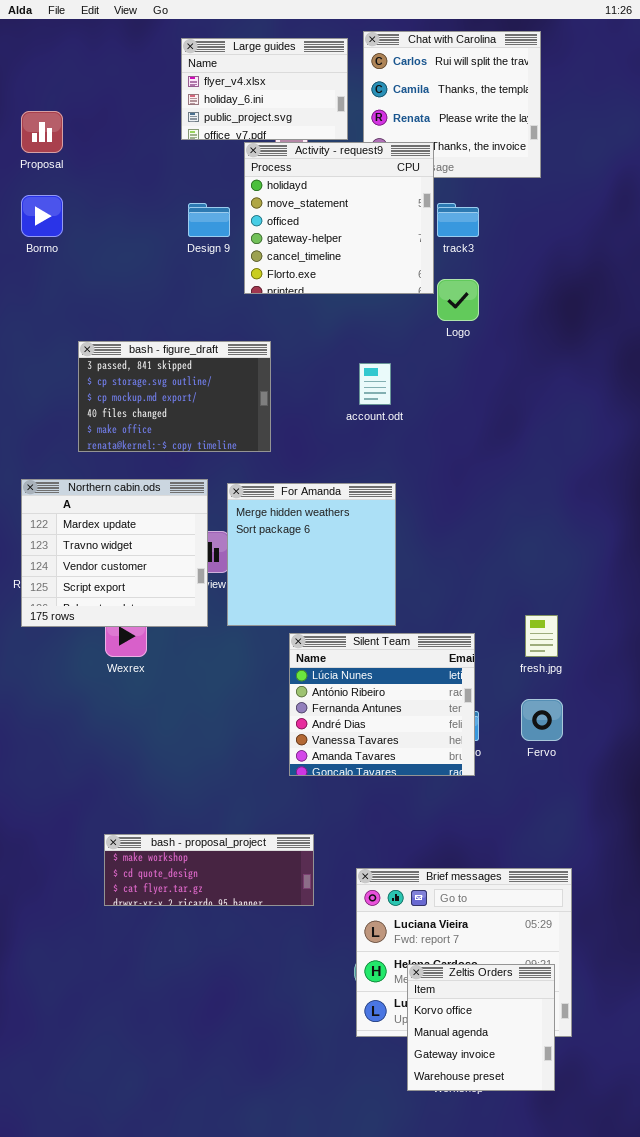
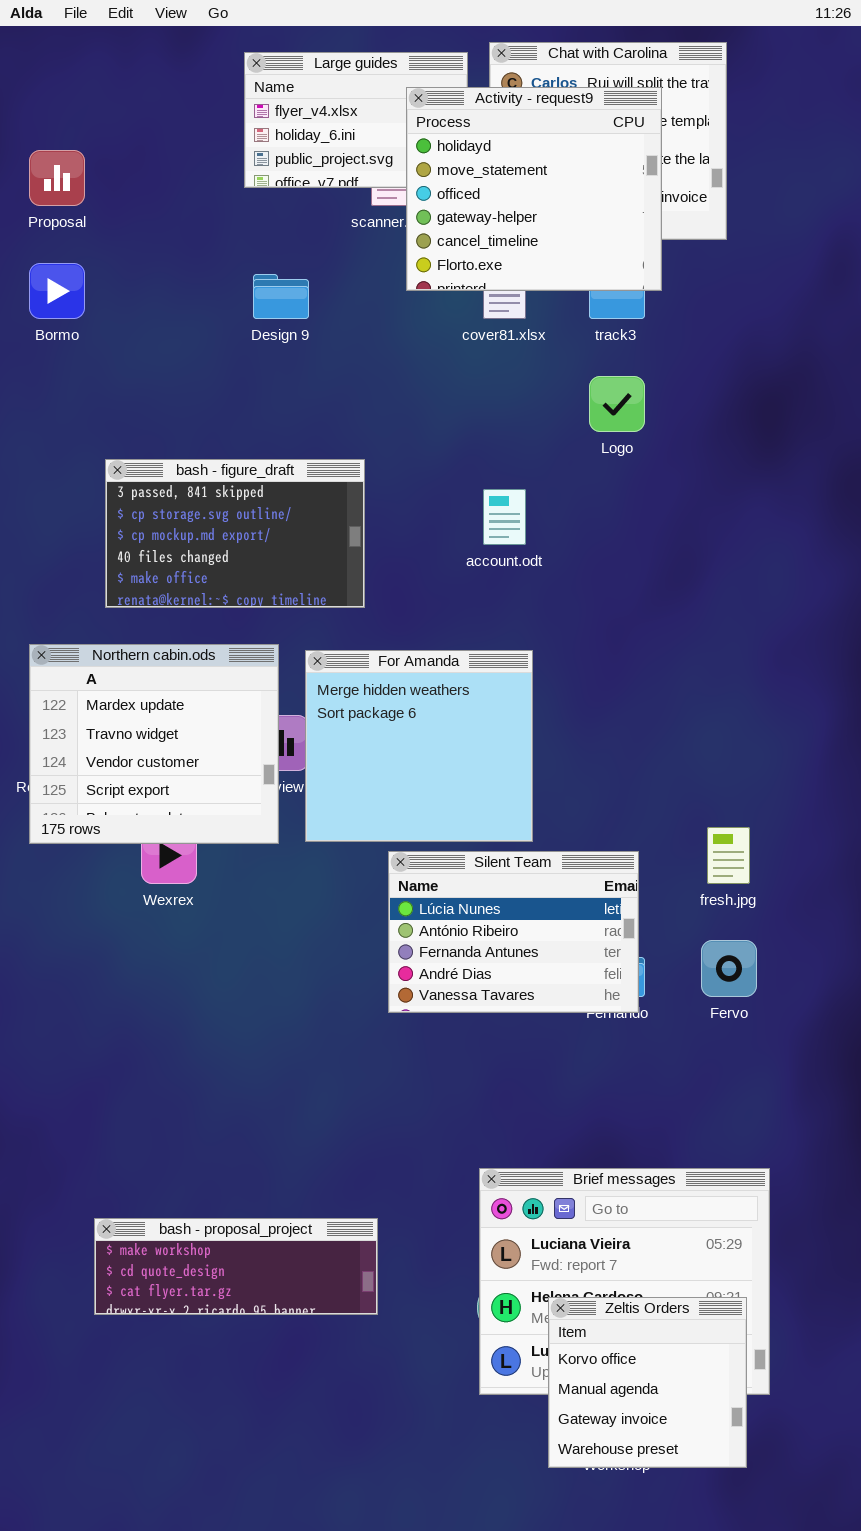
Activity - request9: [244,142,434,294] -> [406,87,662,291], moved
Silent Team: [289,633,475,776] -> [388,851,639,1013], resized
bash - proposal_project: [104,834,314,906] -> [94,1218,378,1315], moved

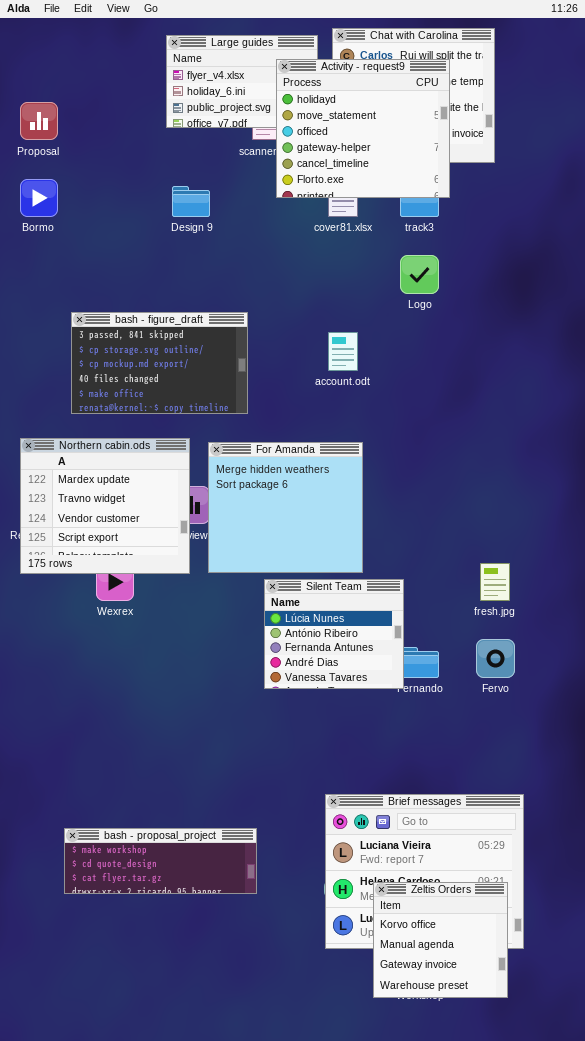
Silent Team: [388,851,639,1013] -> [264,579,404,689], resized

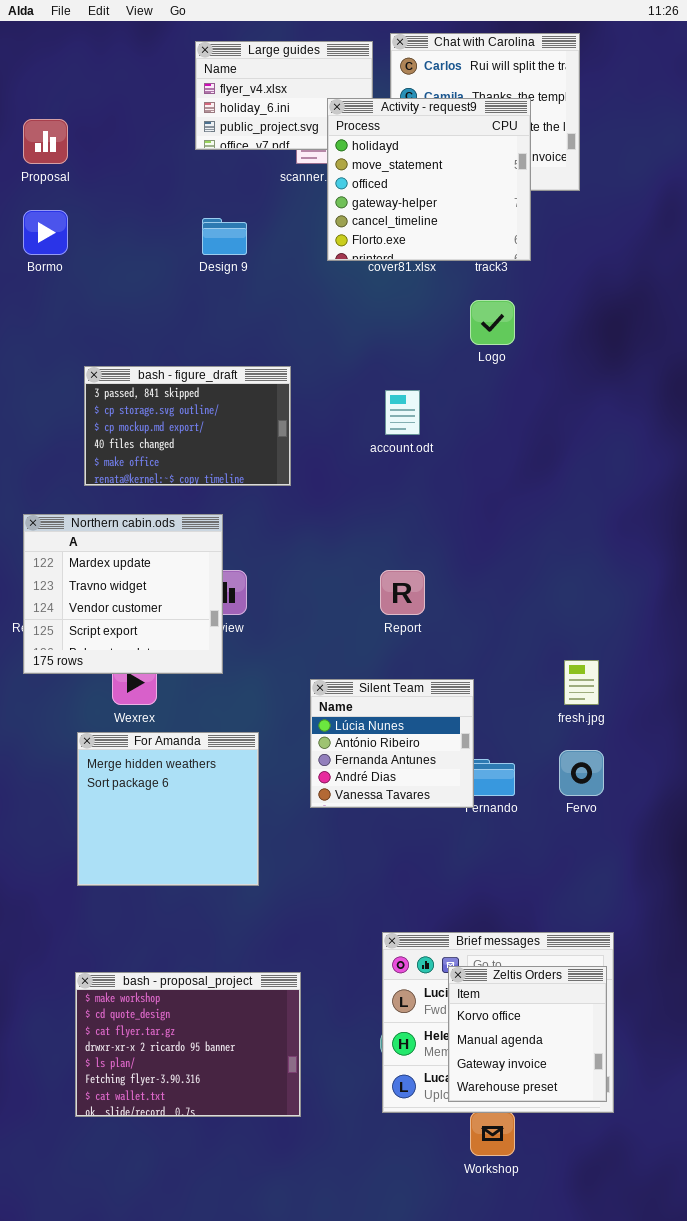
Activity - request9: [276,59,450,198] -> [327,98,531,261], moved
For Amanda: [208,442,363,573] -> [77,732,259,886], moved
bash - proposal_project: [64,828,257,894] -> [75,972,301,1117], resized
Zeltis Orders: [373,882,508,998] -> [448,966,607,1102], moved

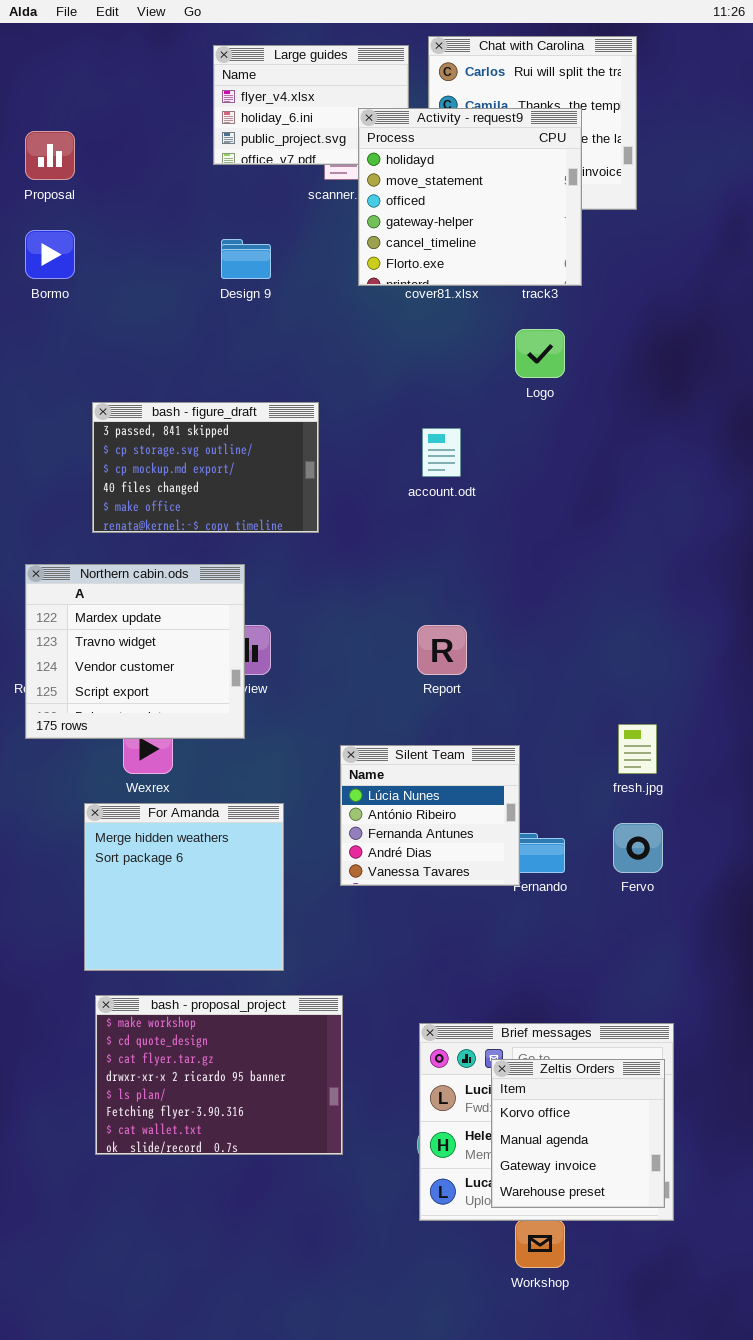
bash - proposal_project: [75,972,301,1117] -> [95,995,343,1155], moved

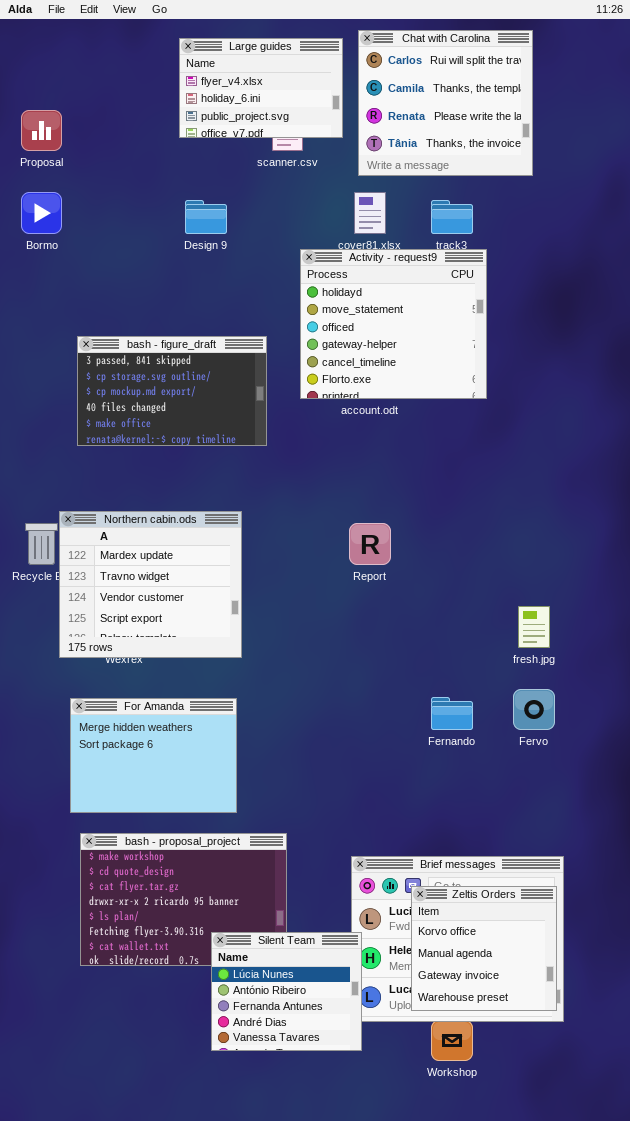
Activity - request9: [358,108,582,286] -> [300,249,487,399], moved
Northern cabin.ods: [25,564,245,739] -> [59,511,242,658], moved
Silent Team: [340,745,520,886] -> [211,932,362,1051], moved
For Amanda: [84,803,284,971] -> [70,698,237,813], resized

